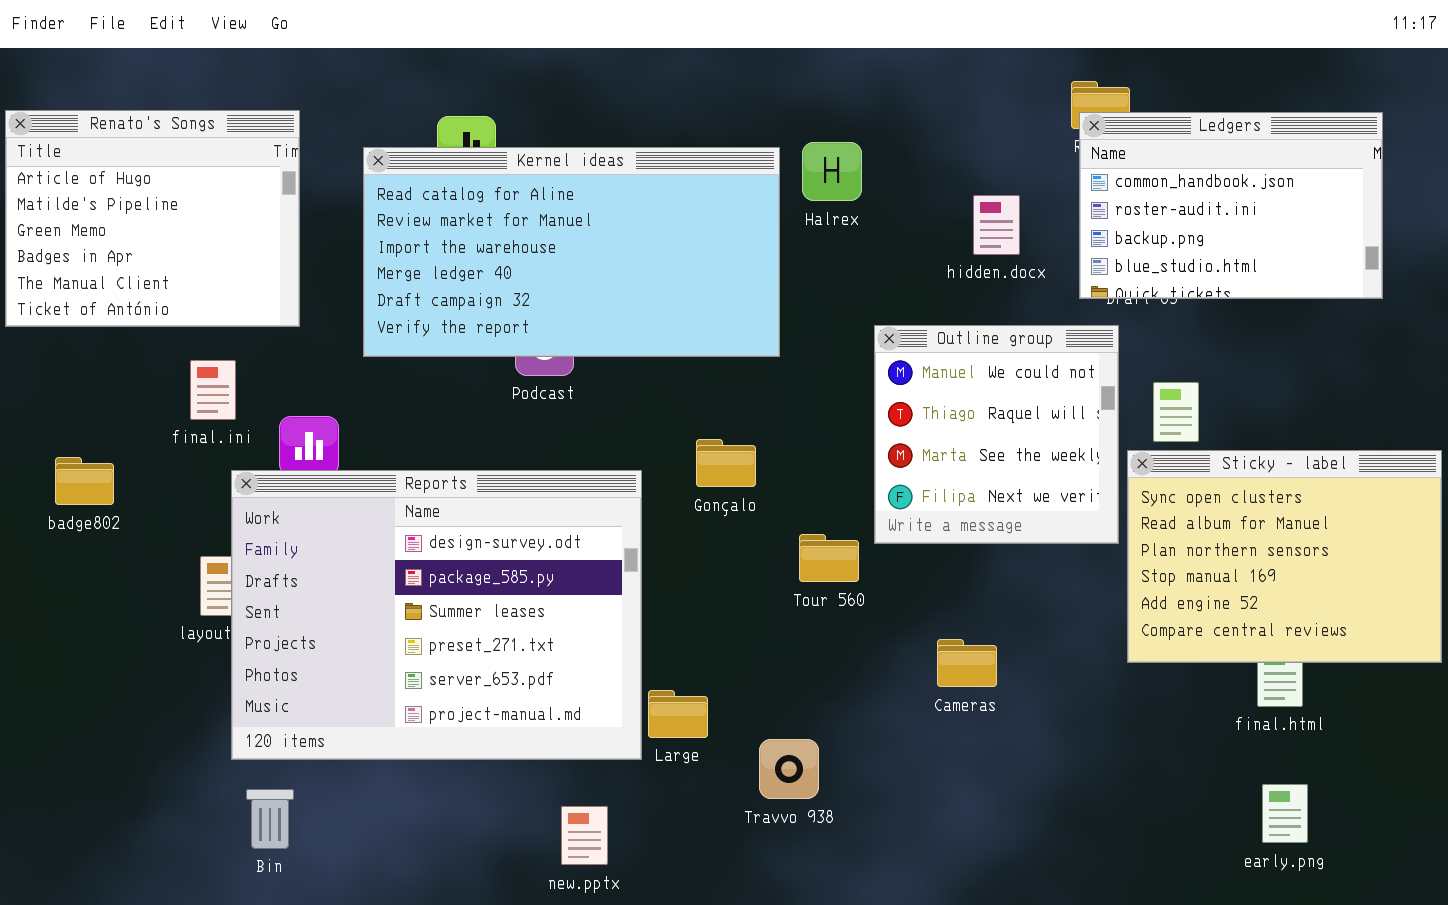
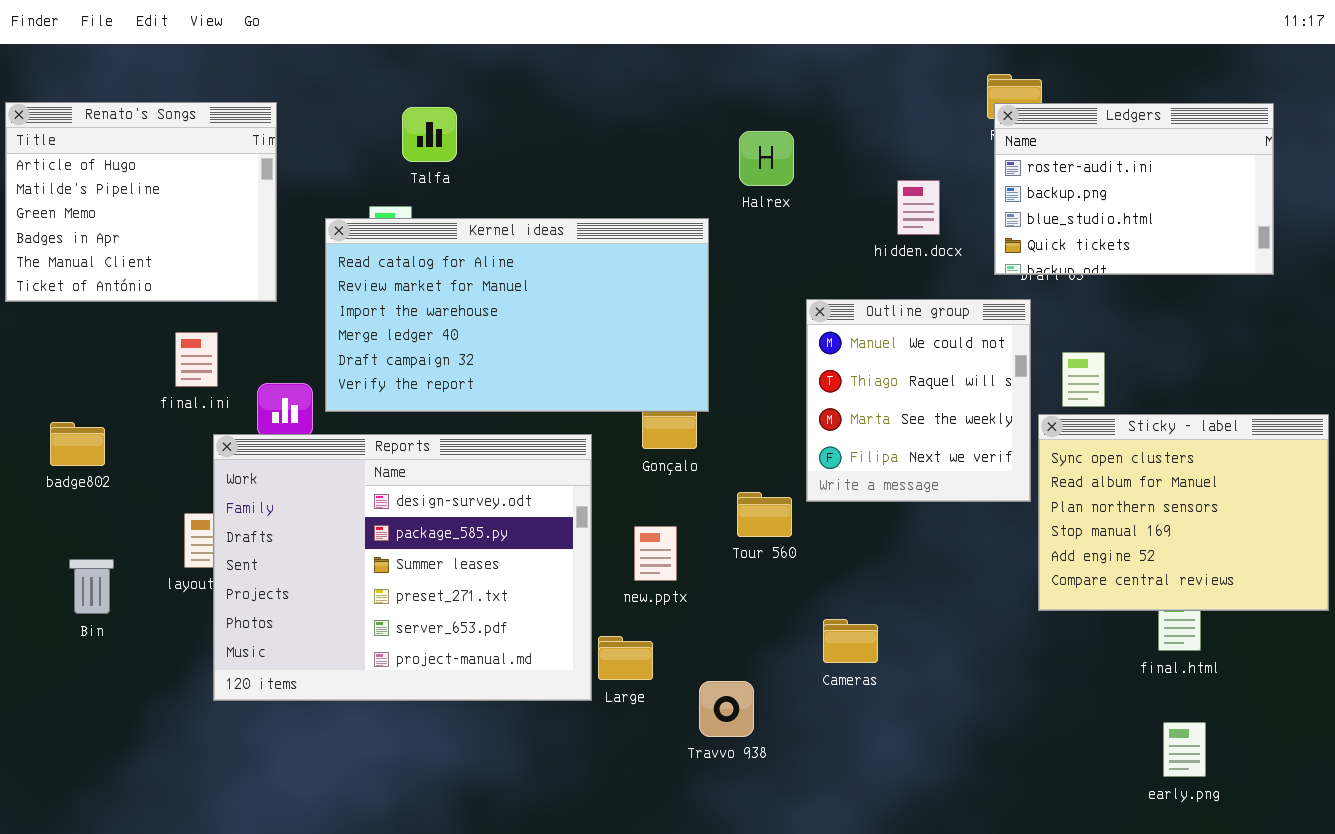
Ledgers: [1079,112,1383,299] -> [994,103,1274,275], scrolled down 1 row
Kernel ideas: [363,147,780,357] -> [325,218,709,412], moved
Cameras: [937,639,997,687] -> [823,619,878,663], moved
Bin: [246,789,294,849] -> [69,559,114,614], moved
new.pptx: [561,806,608,865] -> [634,526,677,581], moved

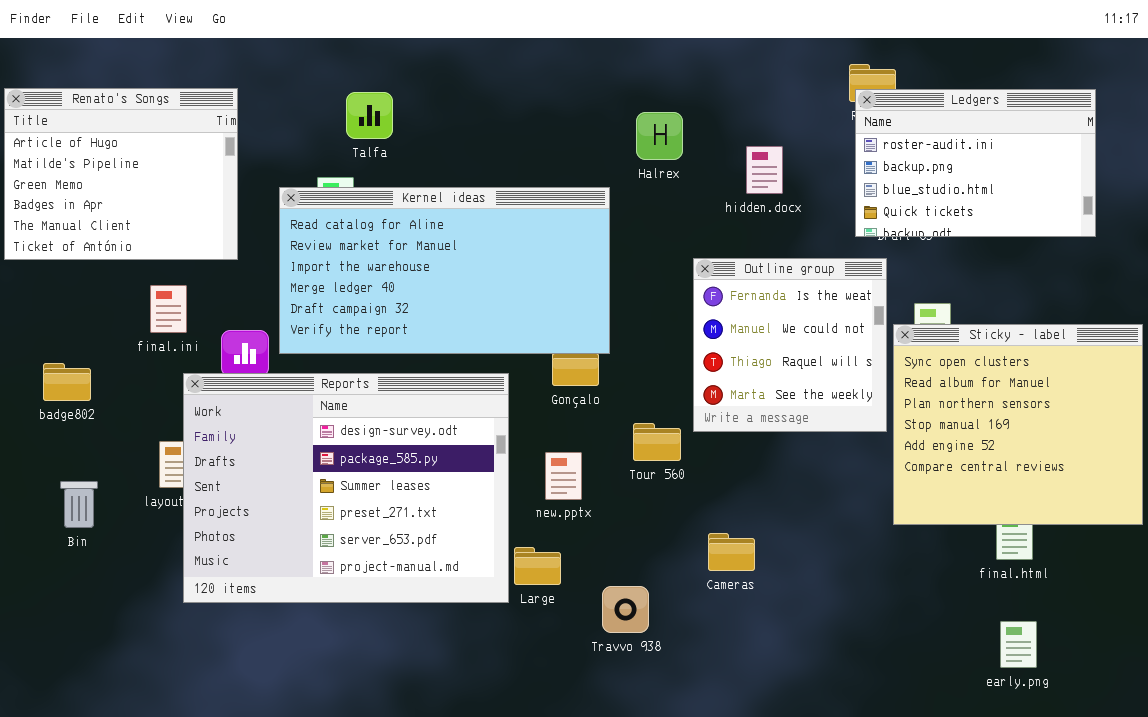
hidden.docx: [897,180,940,235] -> [746,146,783,194], moved
Outline group: [806,299,1031,502] -> [693,258,887,432], scrolled up 1 row
Sticky - label: [1038,414,1329,611] -> [893,324,1143,525], resized

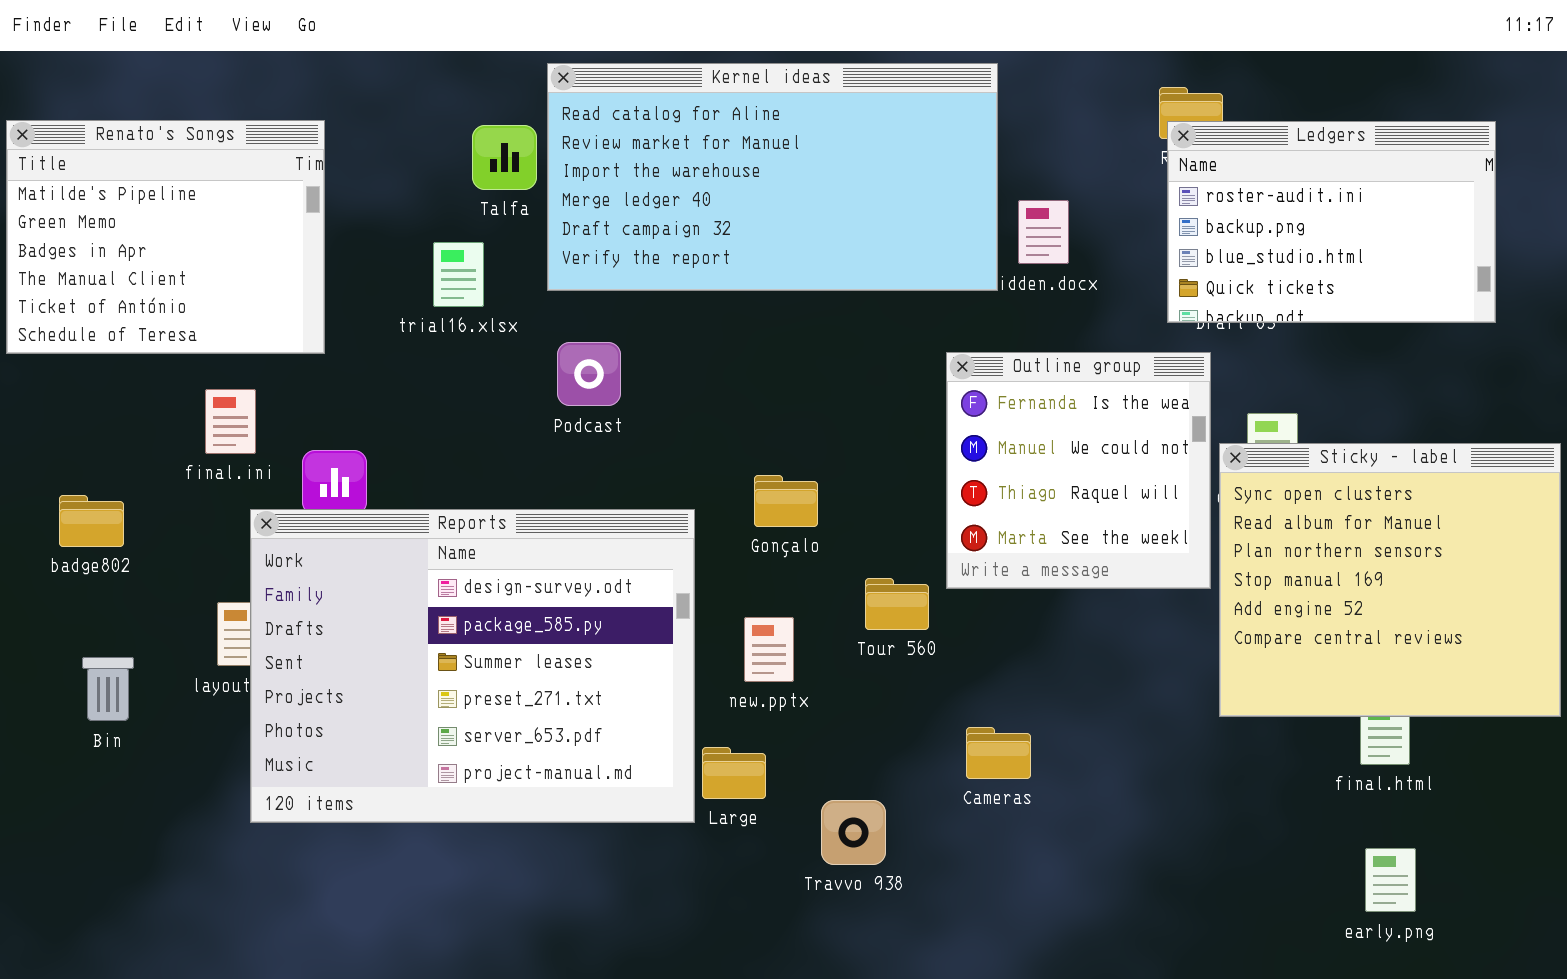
Renato's Songs: [4,88,238,260] -> [6,120,325,354], scrolled down 1 row
Kernel ideas: [279,187,610,354] -> [547,63,998,291], moved

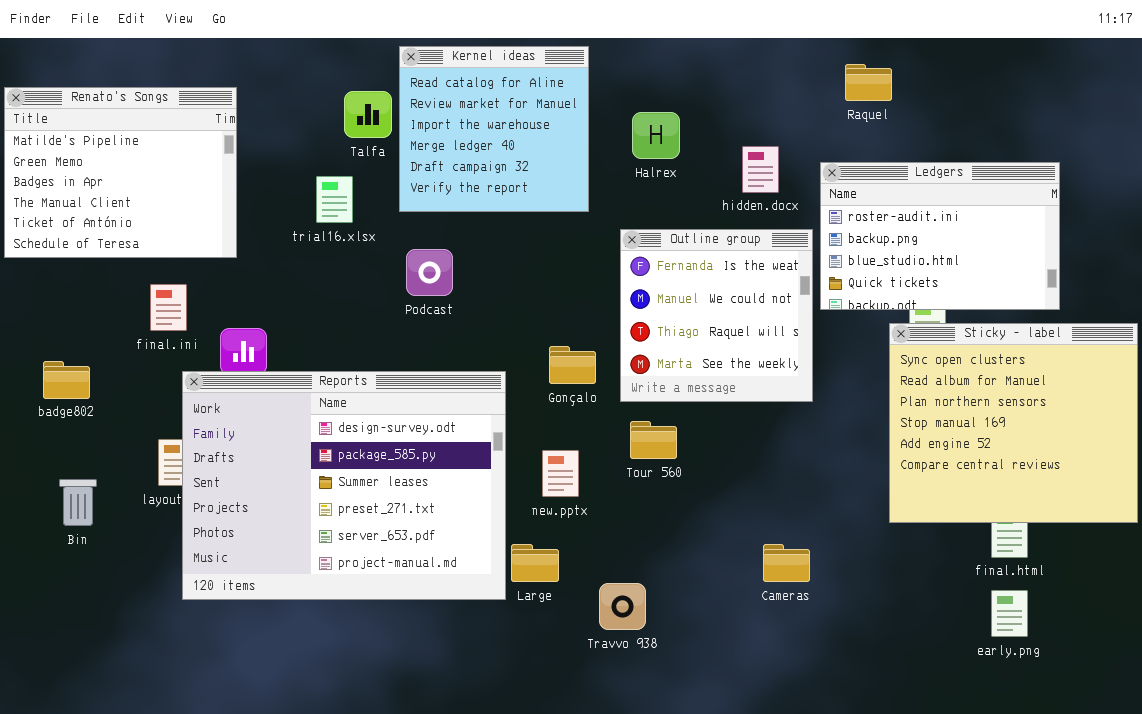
Kernel ideas: [547,63,998,291] -> [399,46,589,212], resized
Ledgers: [1167,121,1496,323] -> [820,162,1060,310], moved
Outline group: [946,352,1211,589] -> [620,229,813,402], moved
Cameras: [966,727,1031,779] -> [763,544,810,582], moved
early.png: [1365,848,1416,912] -> [991,590,1028,637], moved

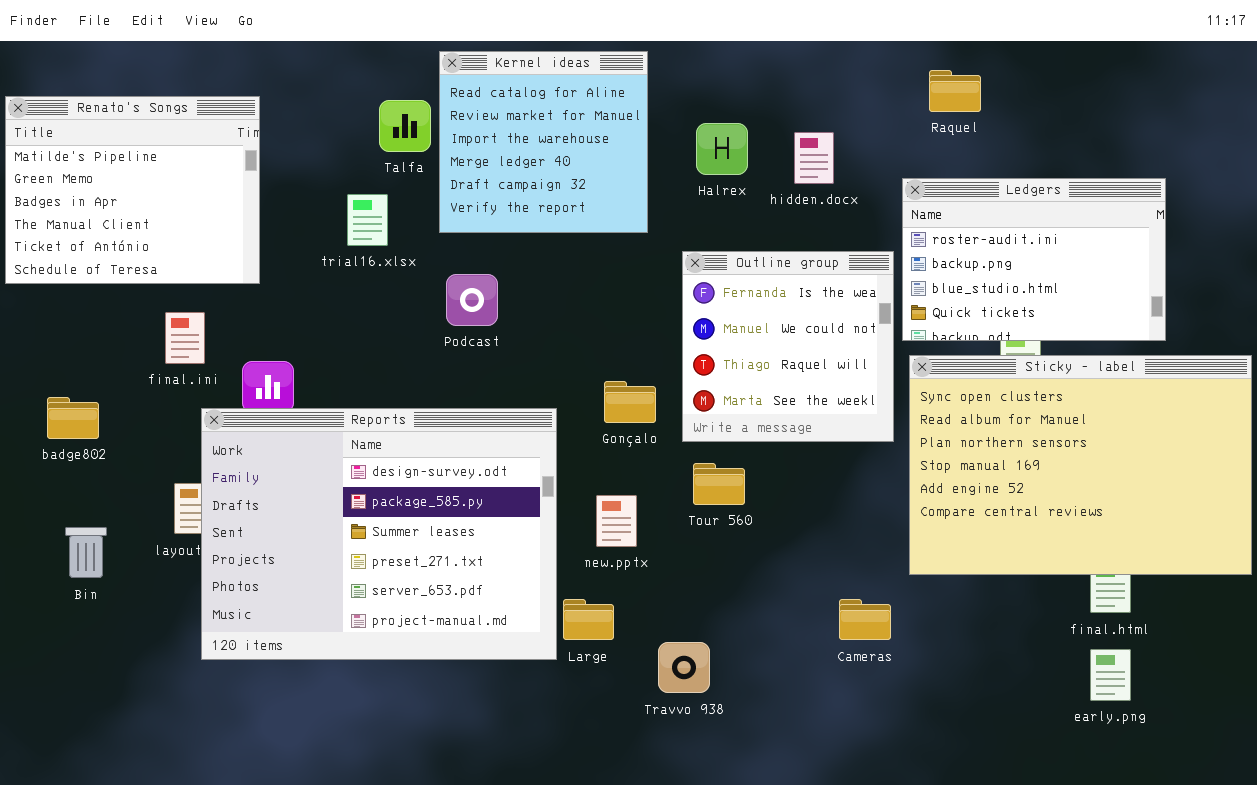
hidden.docx: [742,146,779,193] -> [794,132,834,184], moved
Sticky - label: [889,323,1138,523] -> [909,355,1252,575], resized

